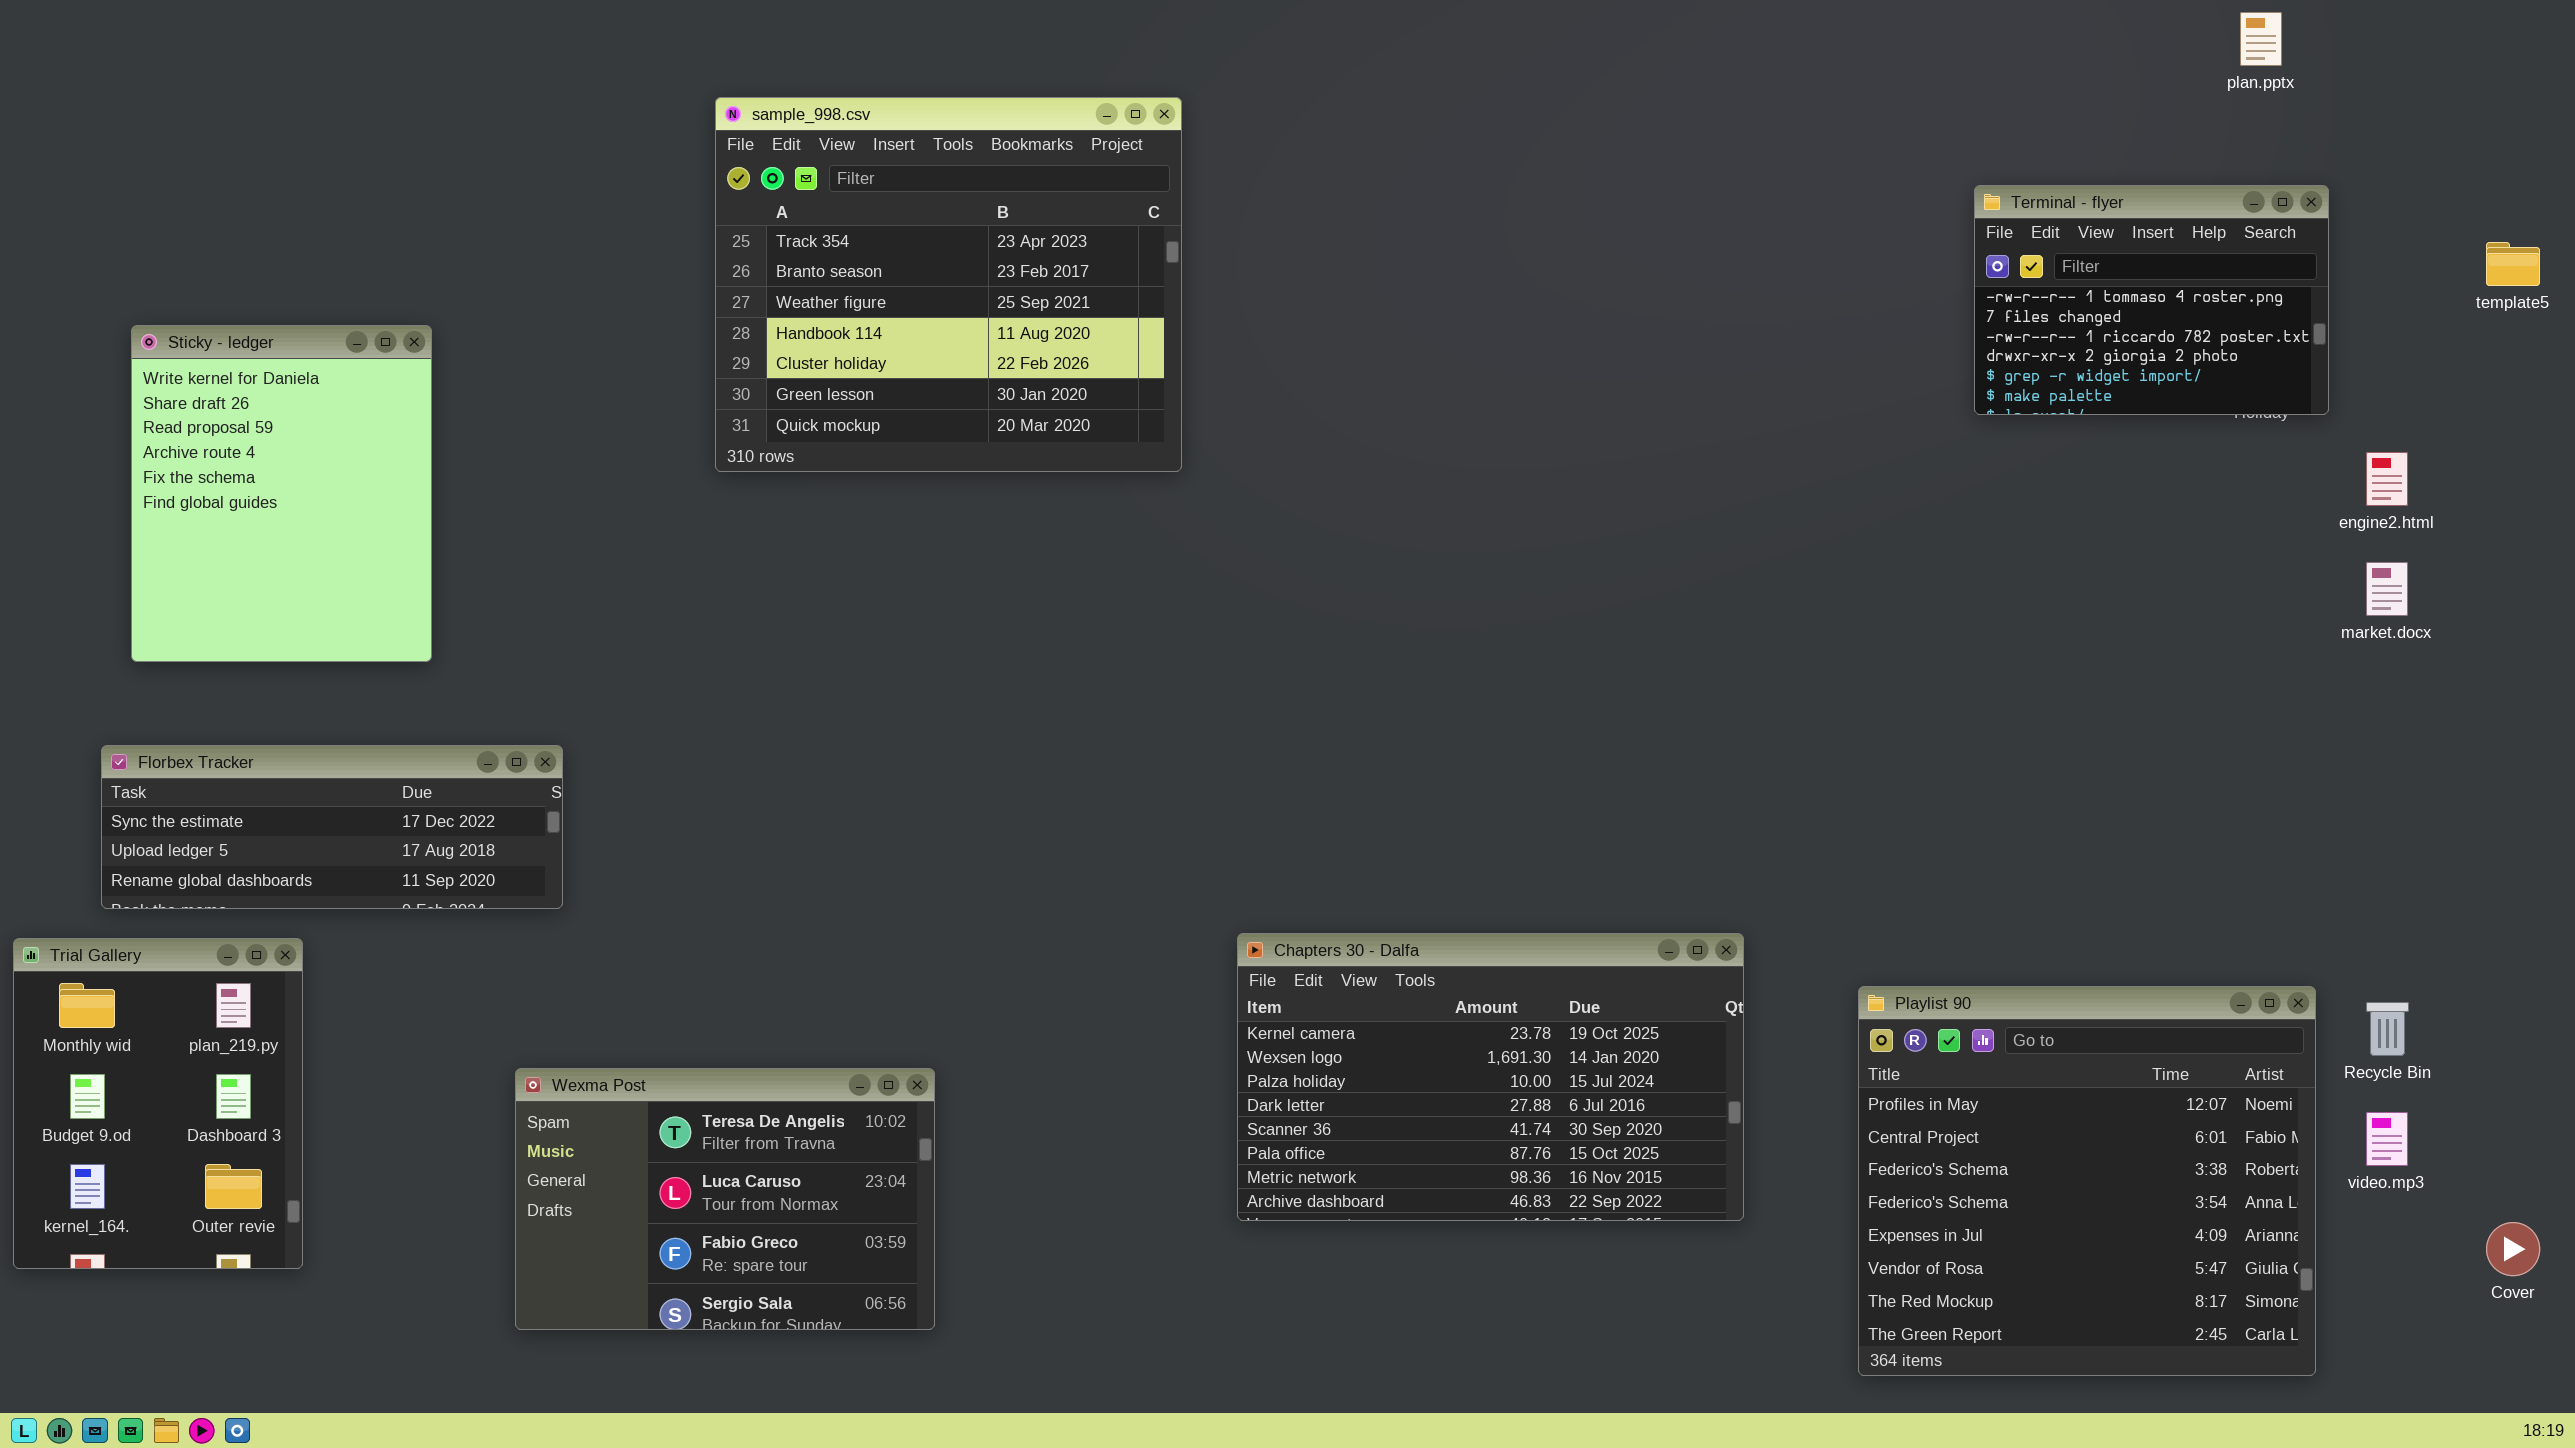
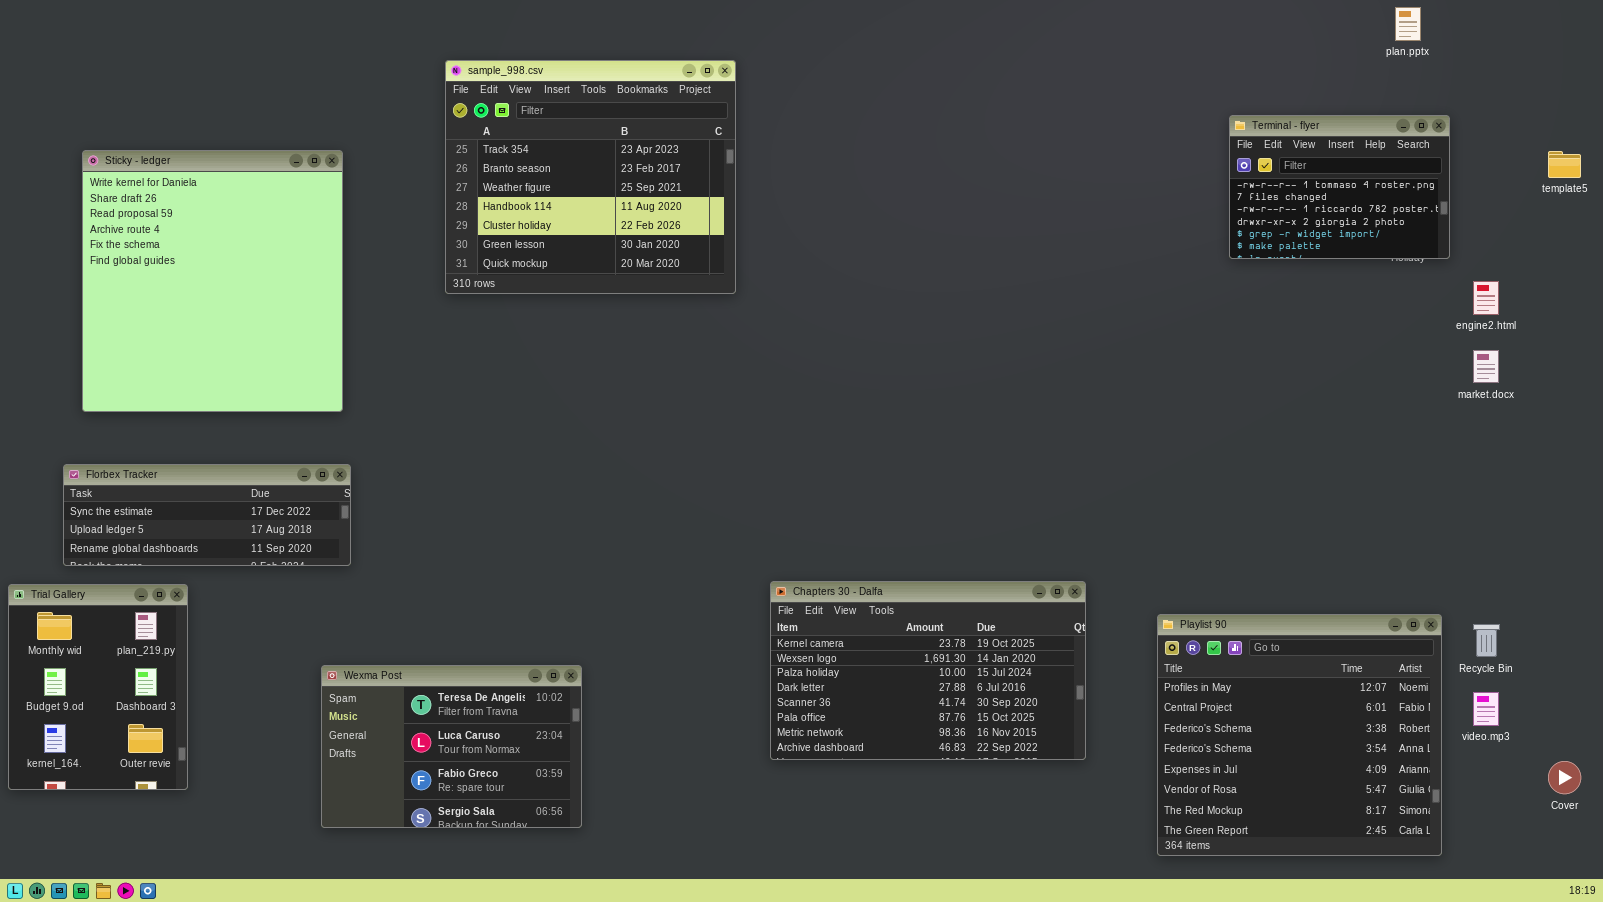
Sticky - ledger: [131,325,432,662] -> [82,150,343,412], resized

